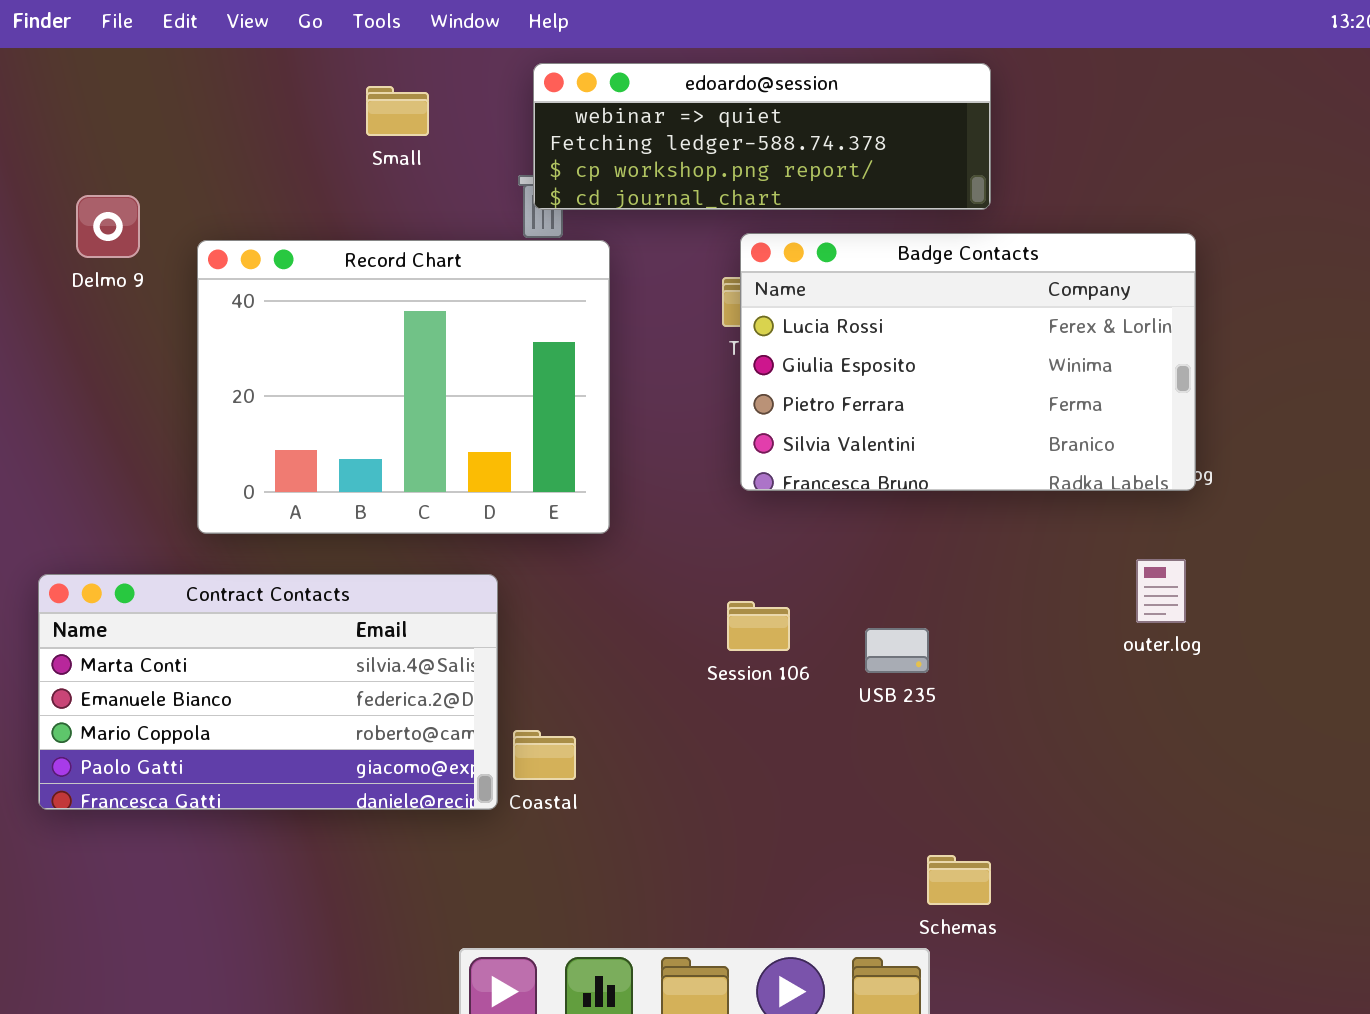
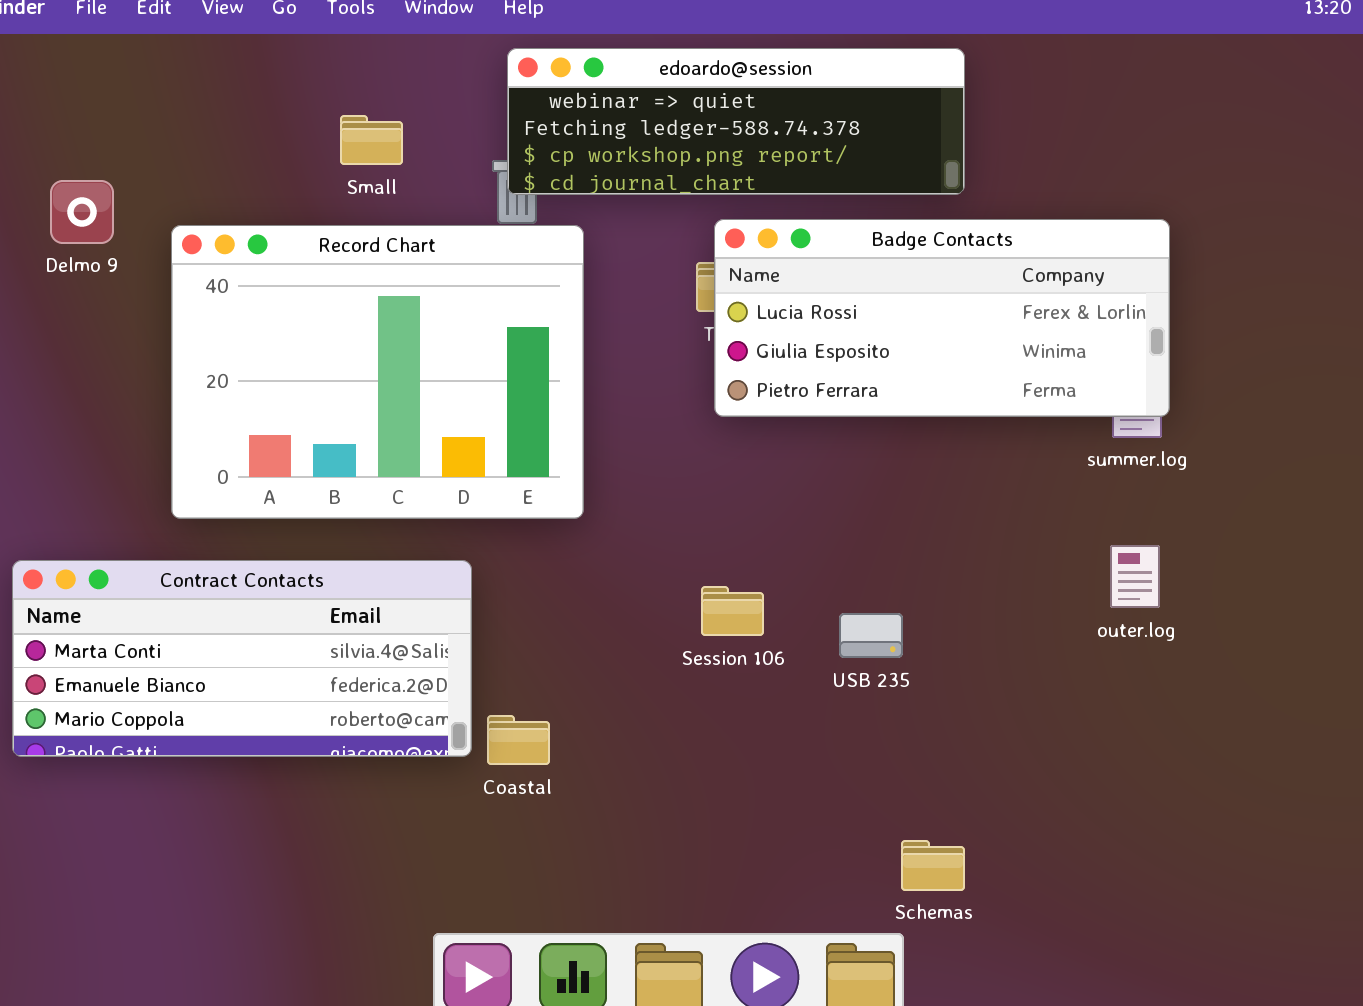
Small: [366,86,429,136] -> [340,115,403,165], moved
Badge Contacts: [740,233,1196,491] -> [714,219,1170,417], resized
Contract Contacts: [38,574,498,810] -> [12,560,472,757], resized

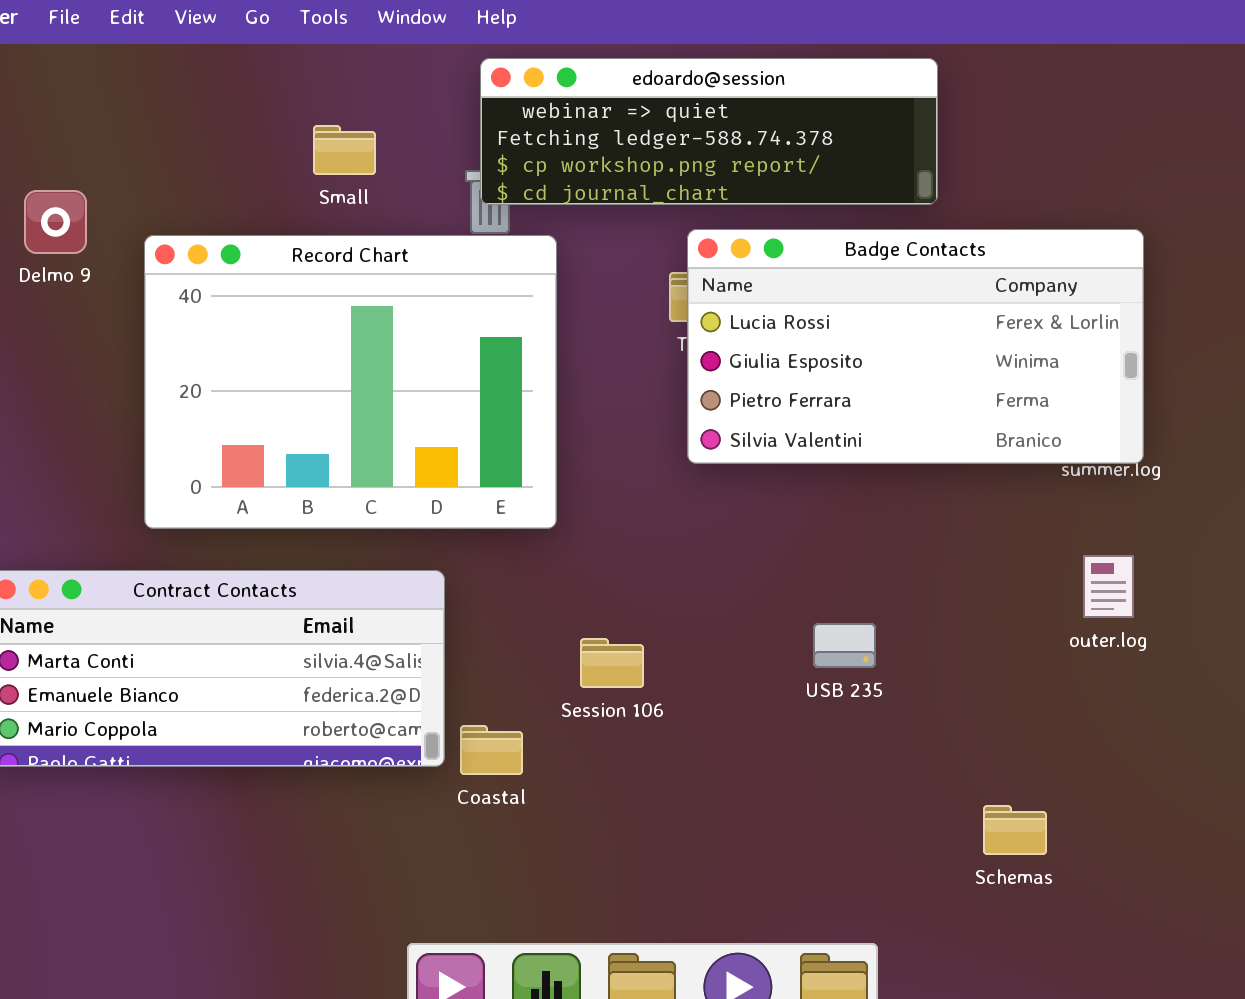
Badge Contacts: [714,219,1170,417] -> [687,229,1144,464], resized
Session 106: [701,586,764,636] -> [580,638,644,688], moved
Schemas: [901,840,965,891] -> [983,805,1047,855], moved

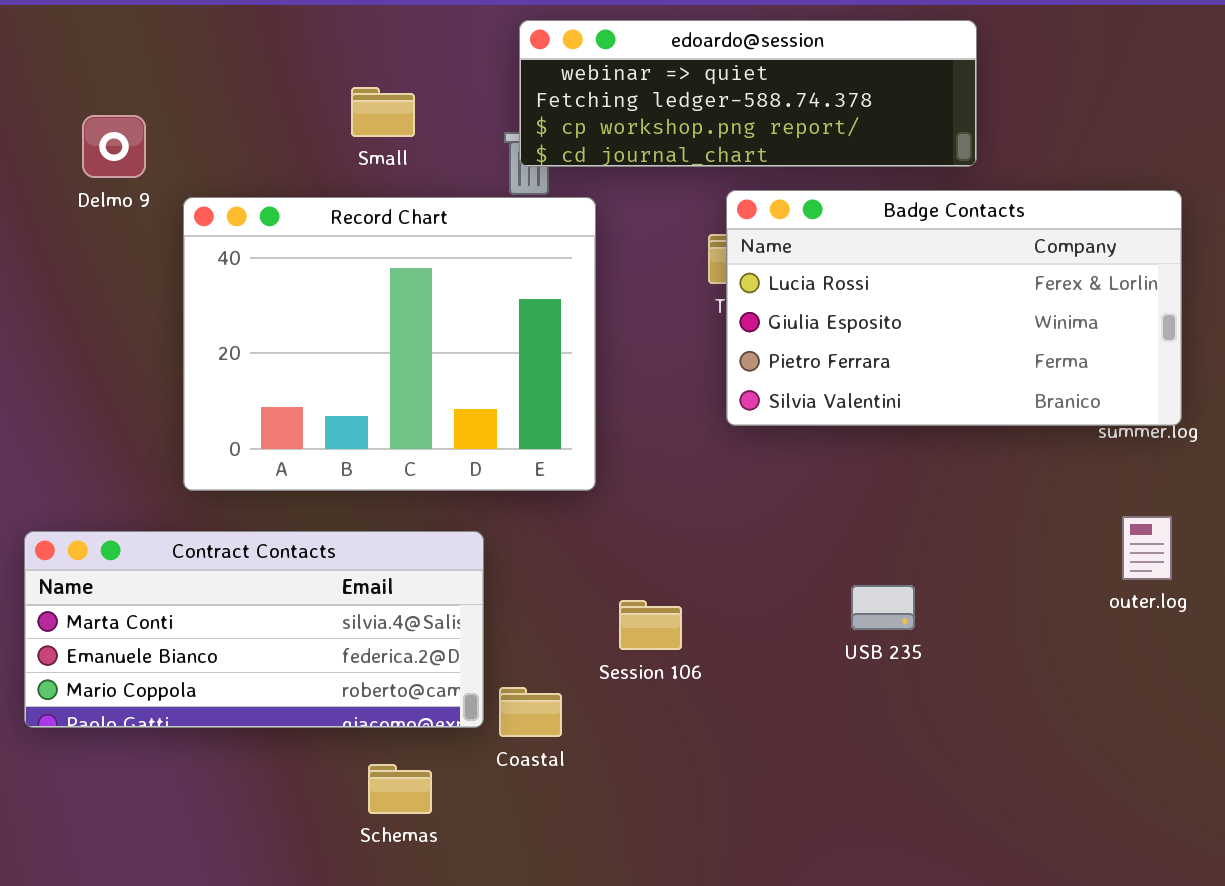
Delmo 9: [24,190,87,254] -> [82,115,146,178], moved
Schemas: [983,805,1047,855] -> [368,764,432,814], moved

